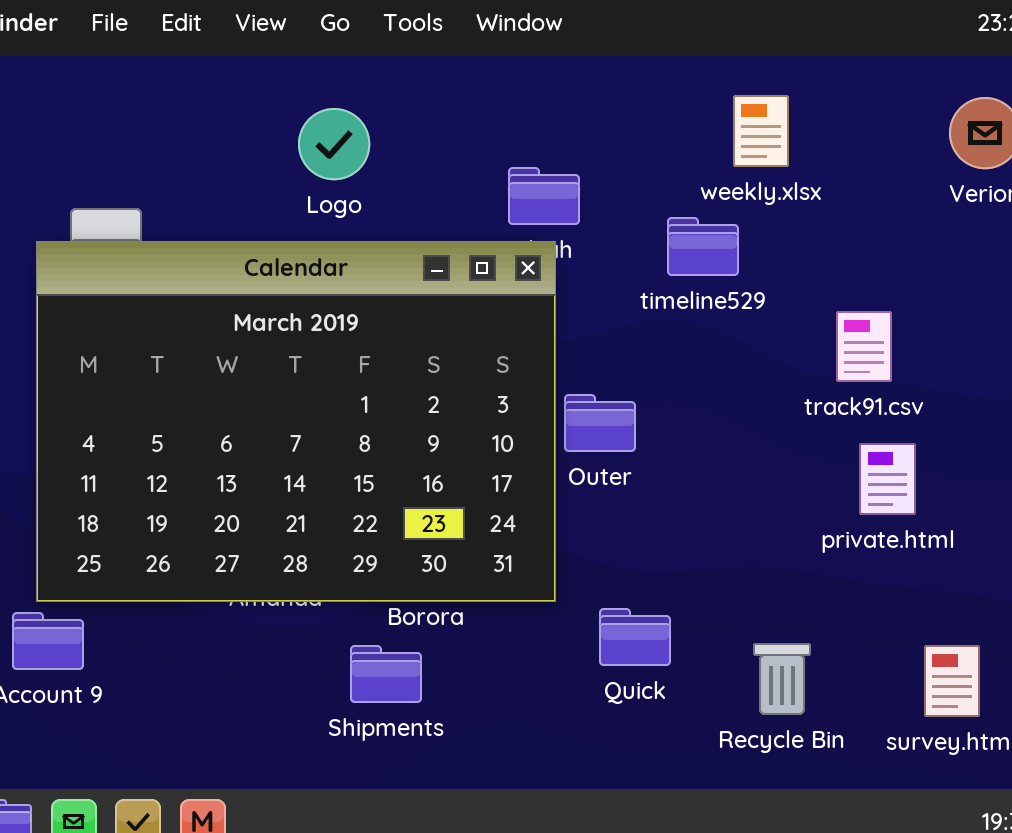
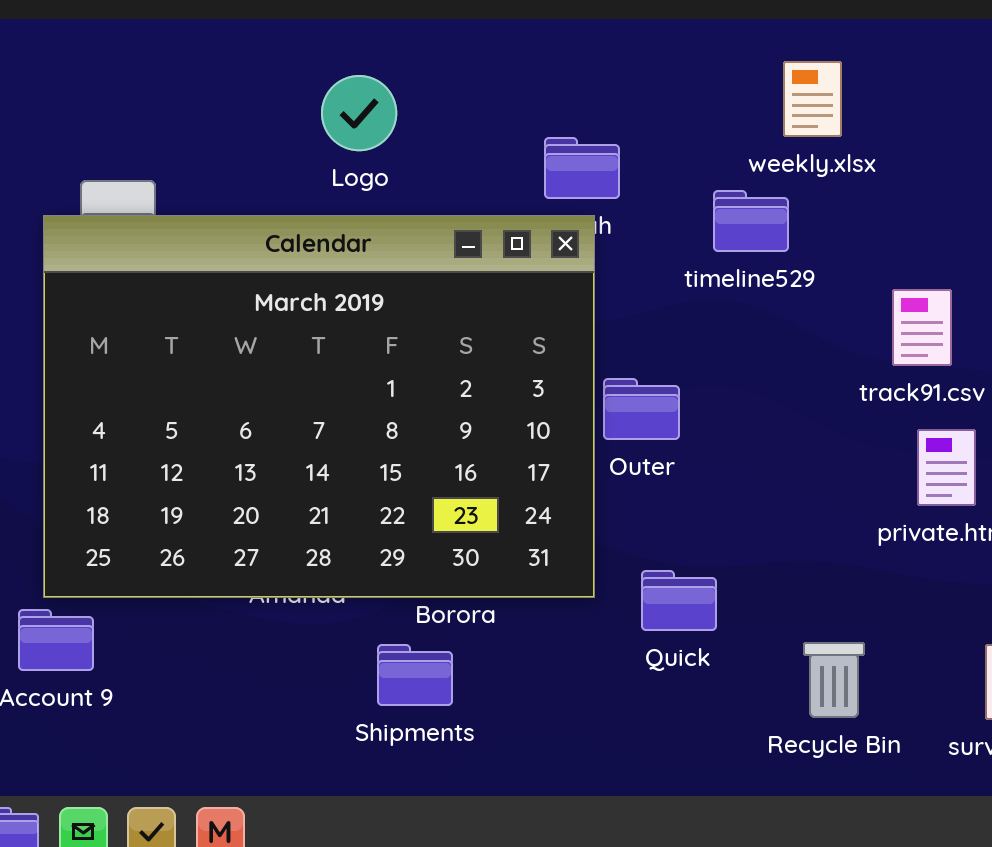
Quick: [599,608,671,666] -> [641,570,717,631], moved

